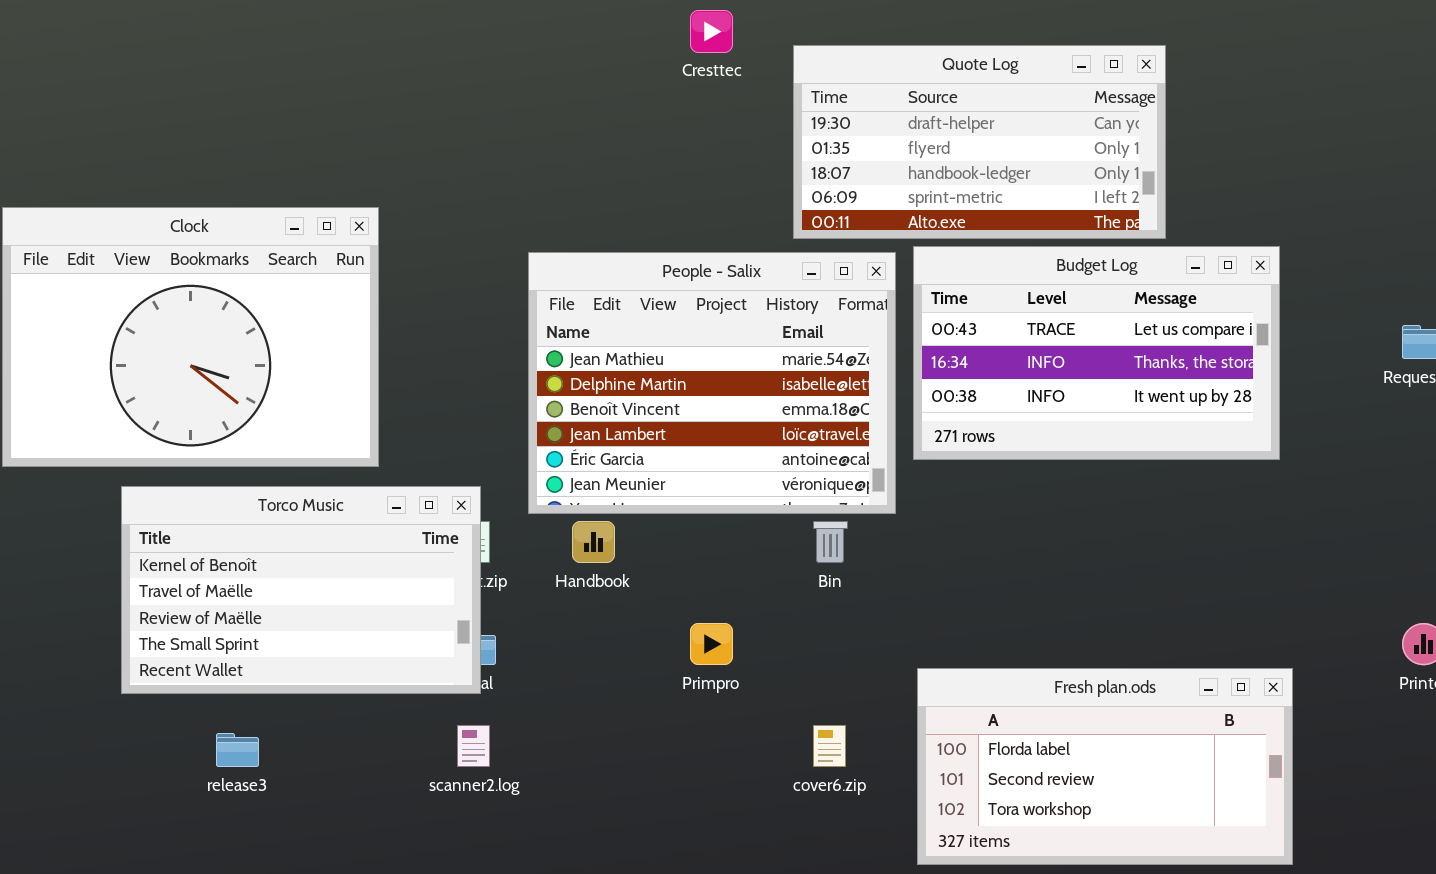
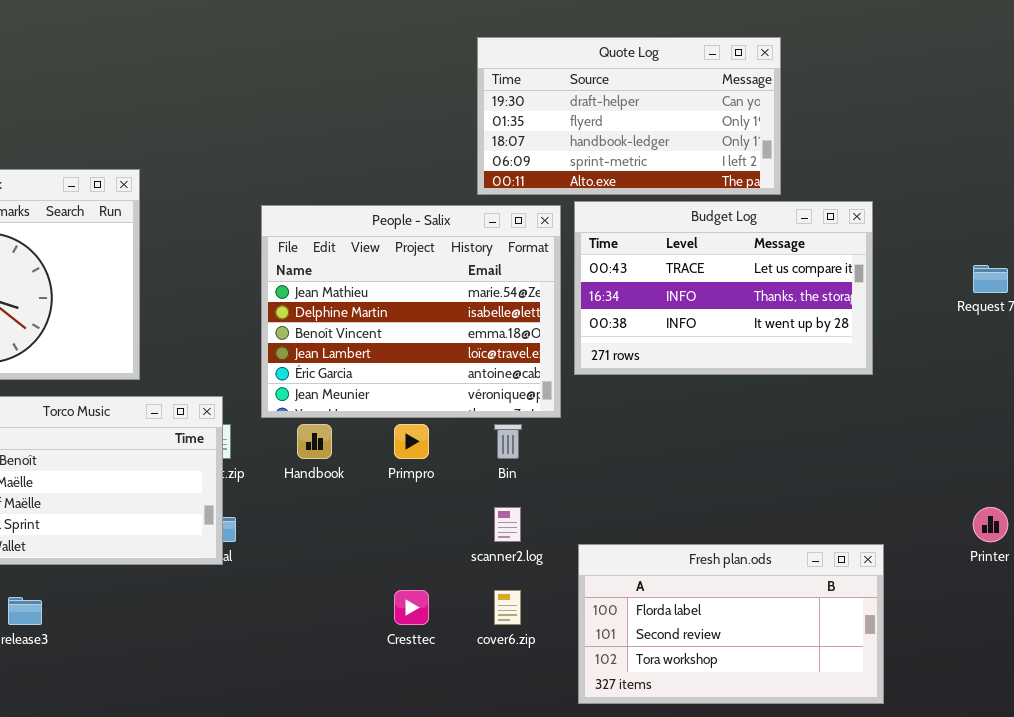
Cresttec: [690,10,733,53] -> [394,590,429,625], moved
Primpro: [690,623,733,665] -> [394,424,429,459], moved
scanner2.log: [457,725,490,767] -> [494,507,521,542], moved

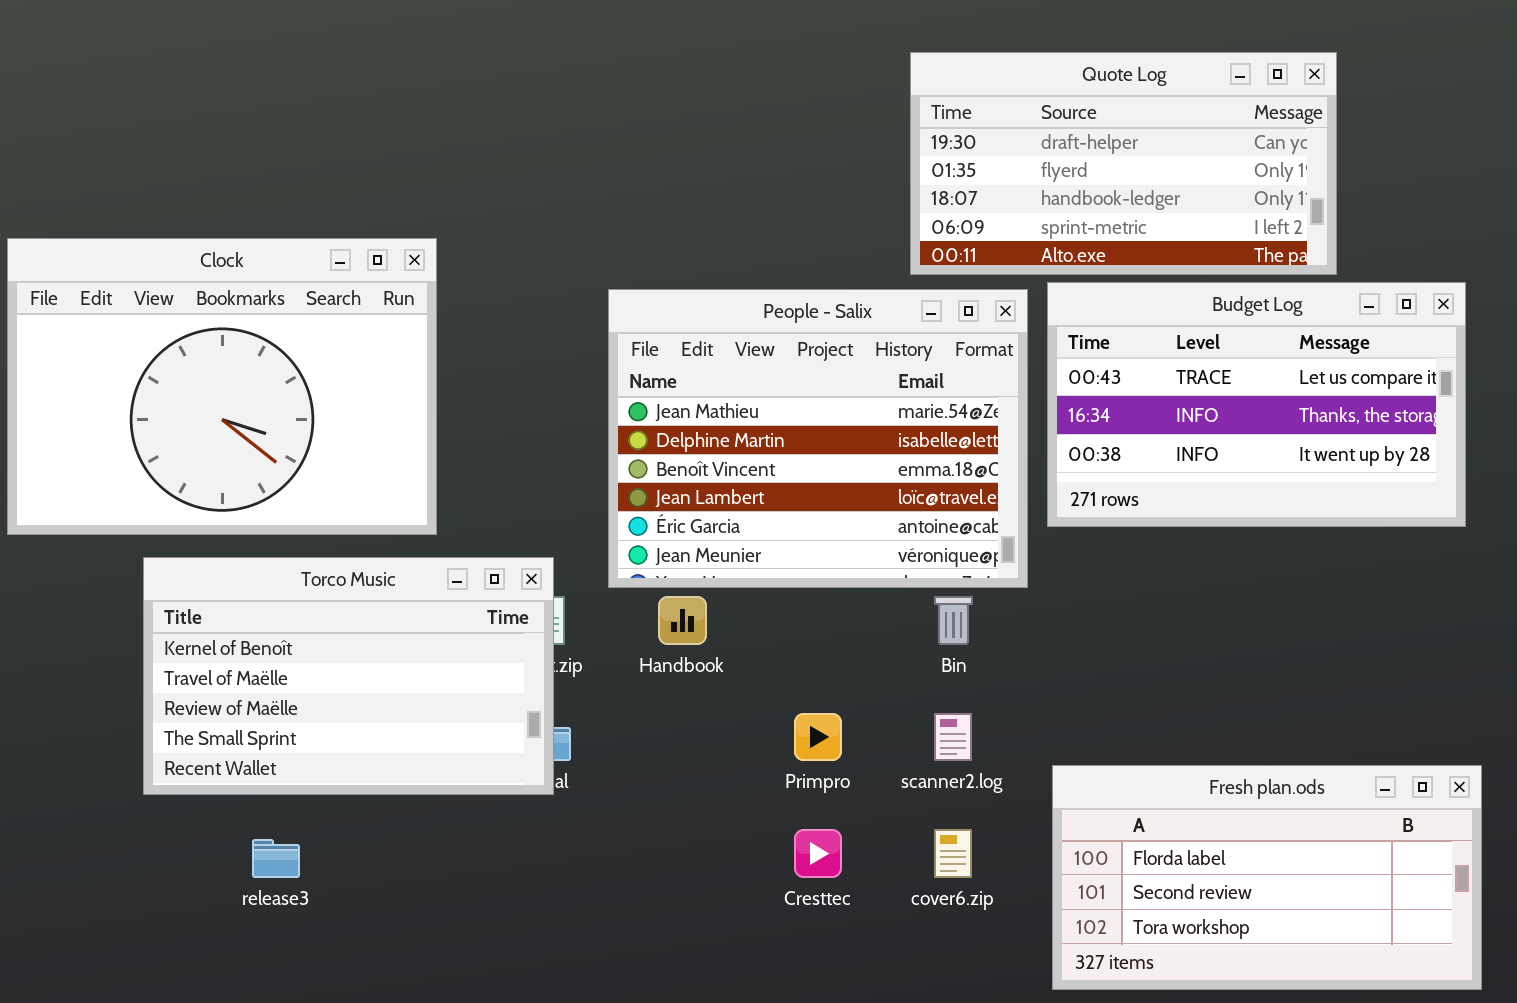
Primpro: [394,424,429,459] -> [794,713,842,761], moved

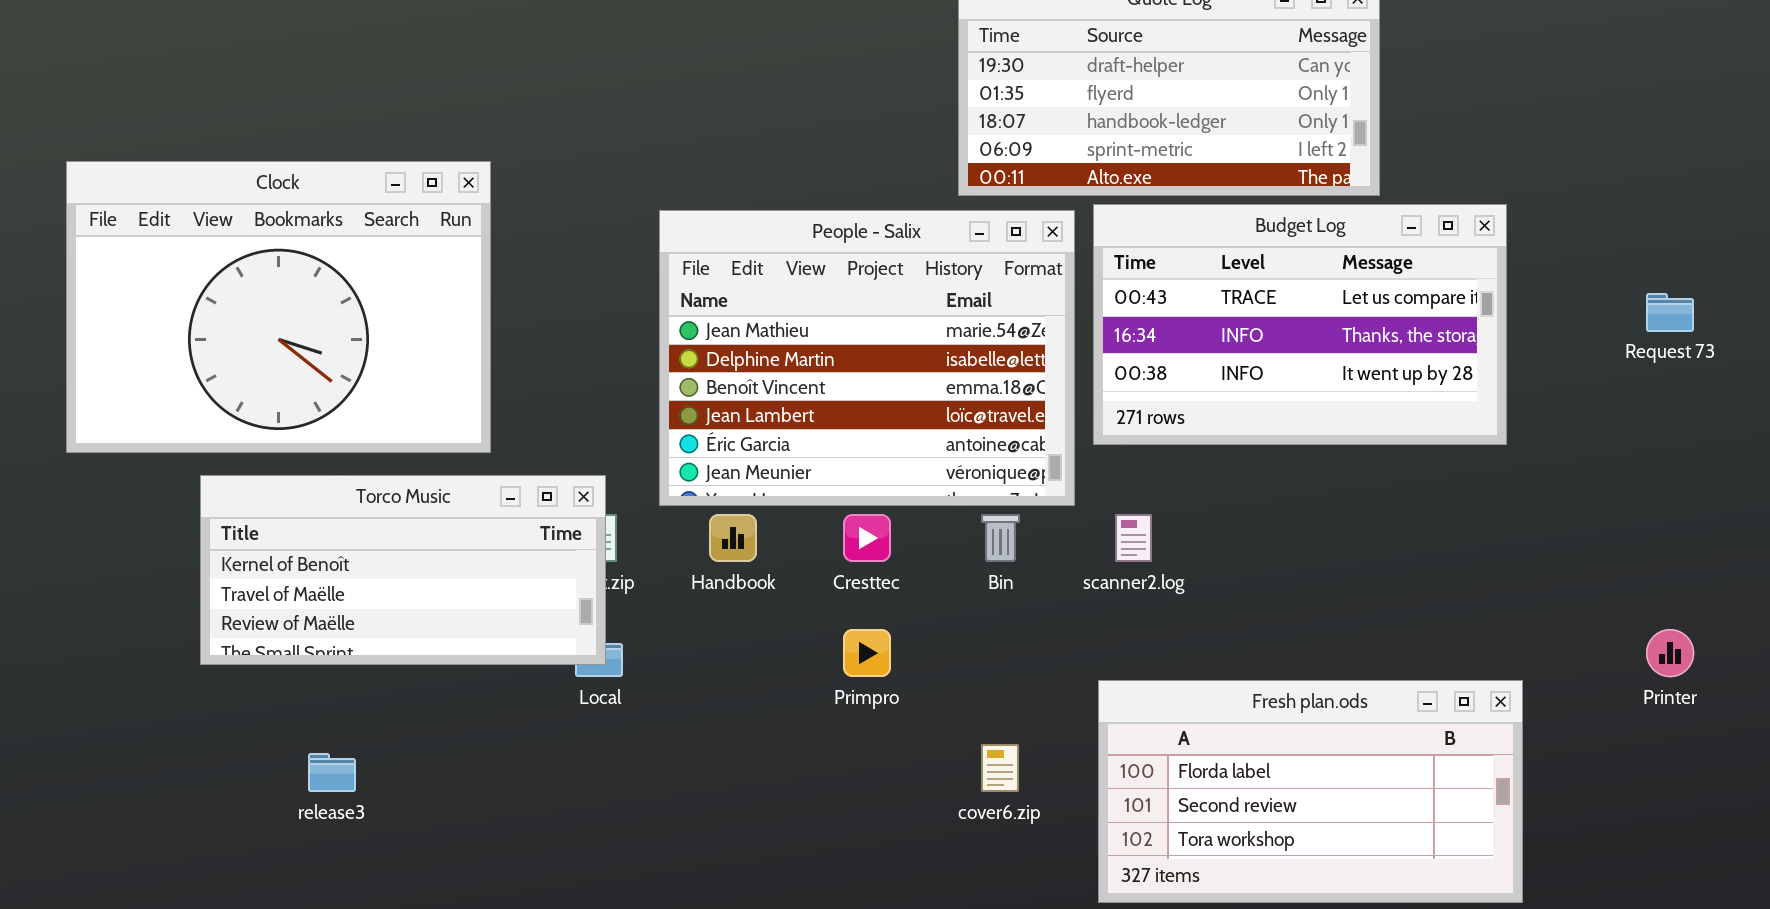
Torco Music: [143,557,554,795] -> [200,475,606,665], resized
scanner2.log: [934,713,972,761] -> [1115,514,1152,562], moved
Cresttec: [794,829,842,878] -> [843,514,891,562], moved

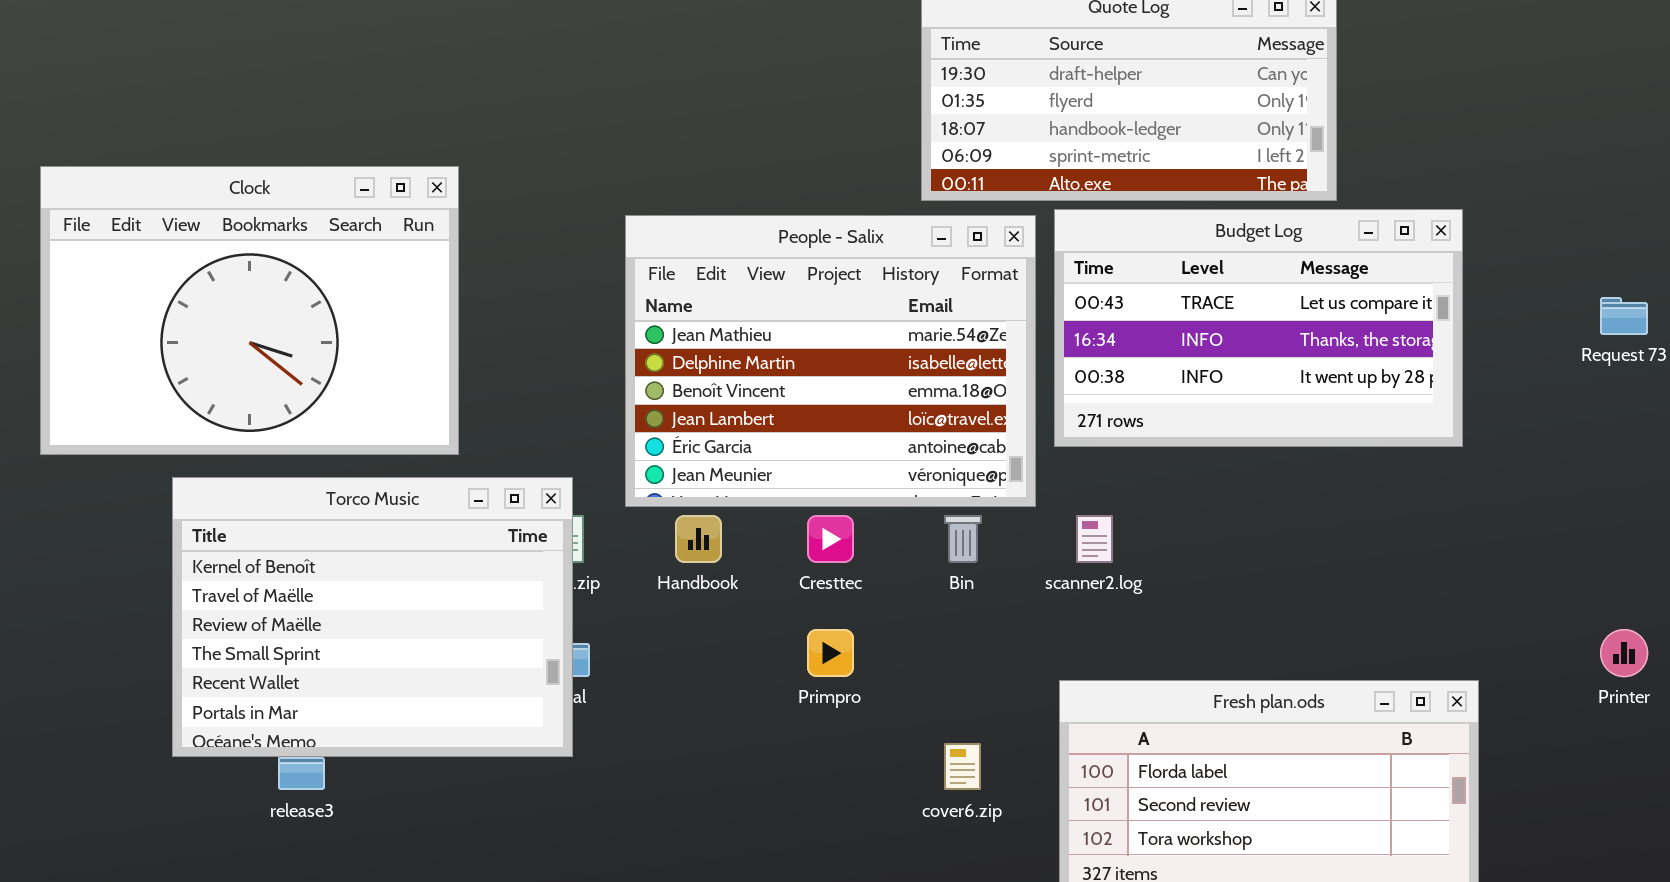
Torco Music: [200,475,606,665] -> [172,477,573,757], resized

